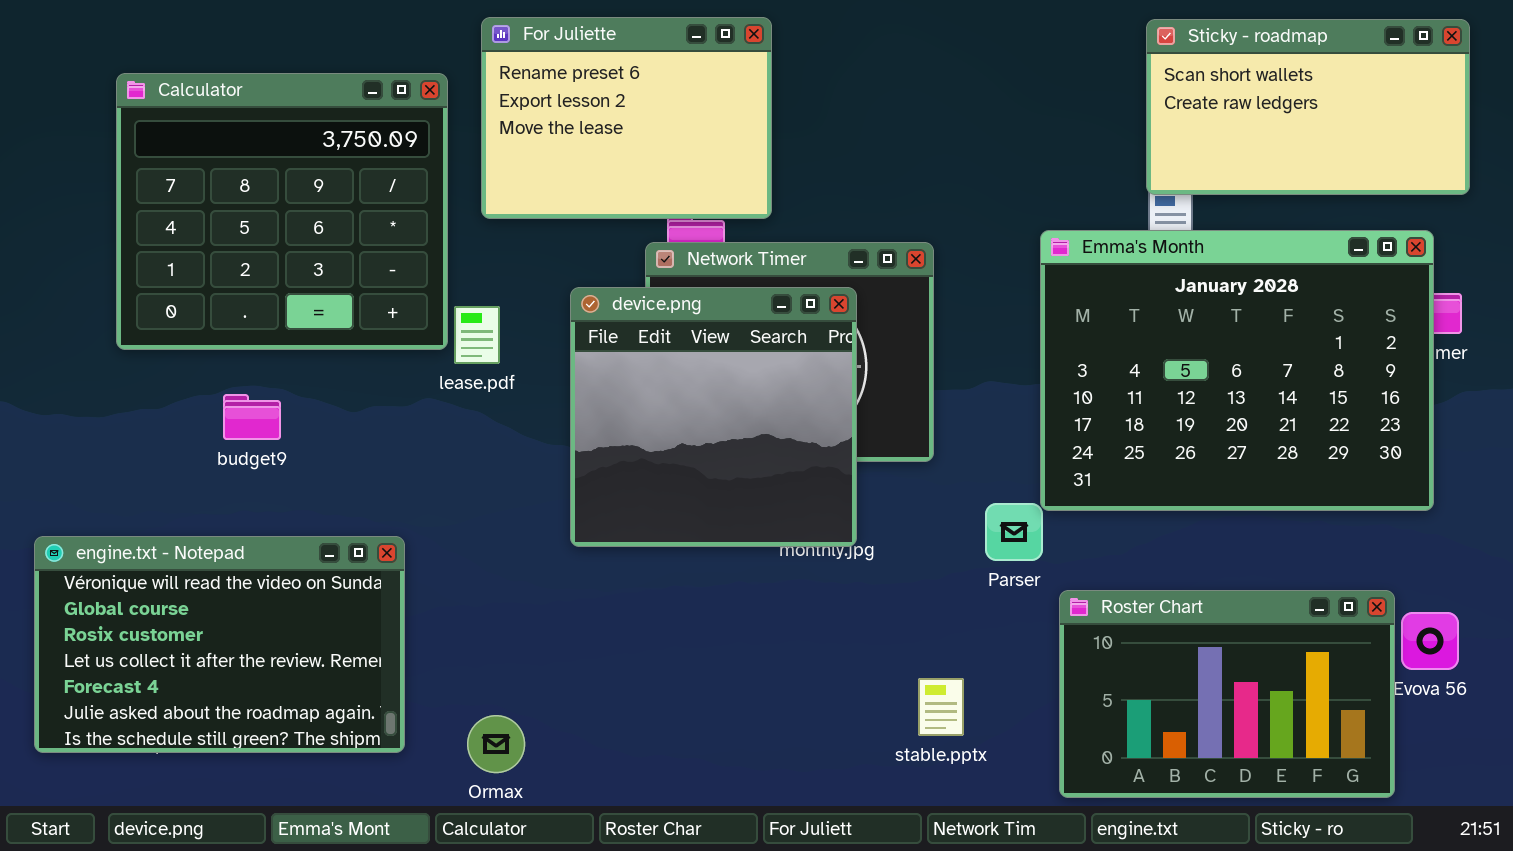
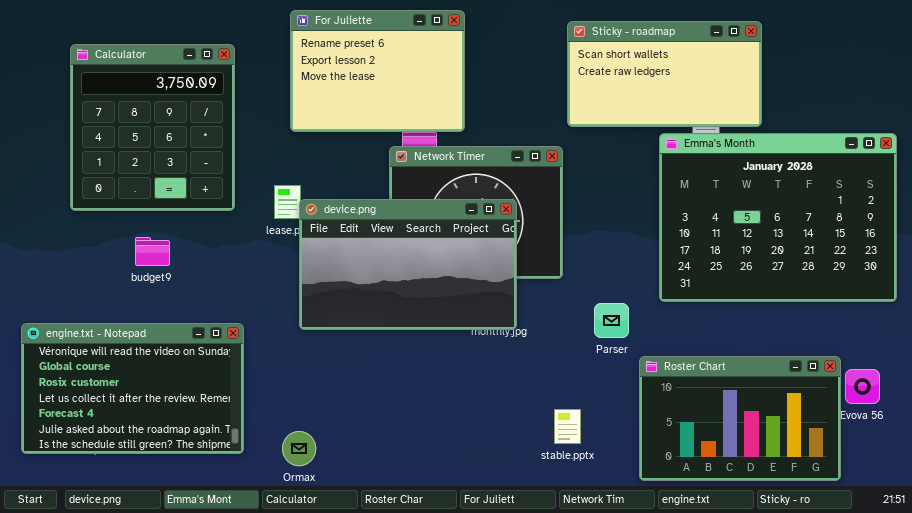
Sticky - roadmap: [1146,19,1470,195] -> [567,21,762,127], moved
Calculator: [116,73,448,350] -> [70,44,235,211], resized
Emma's Month: [1040,230,1434,511] -> [659,133,897,302], moved
device.png: [570,287,857,547] -> [299,199,517,330], resized

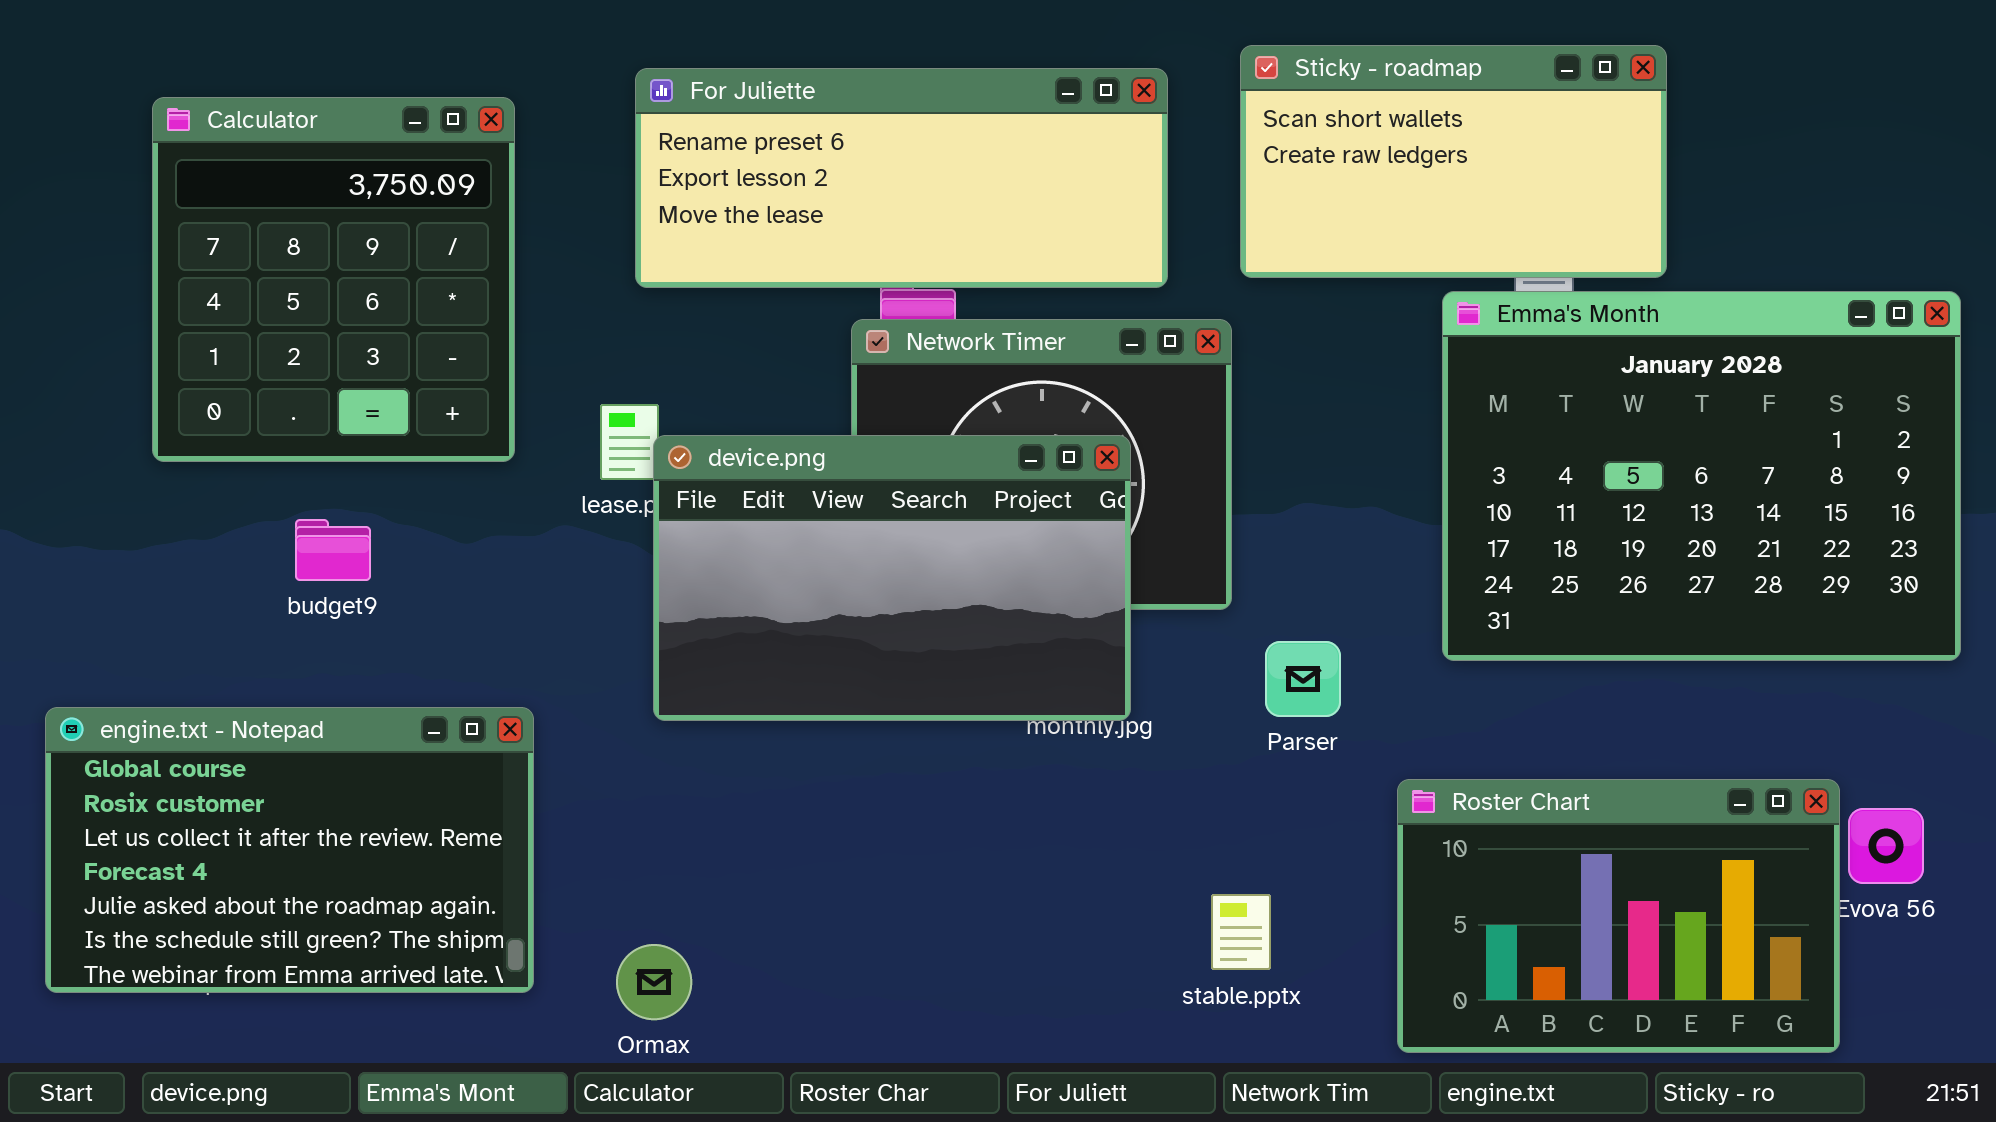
For Juliette: [290,10,465,132] -> [635,68,1168,288], resized
Parser: [594,303,629,338] -> [1265,641,1341,717], moved
engine.txt - Notepad: [21,323,244,454] -> [45,707,534,993], scrolled down 1 row

